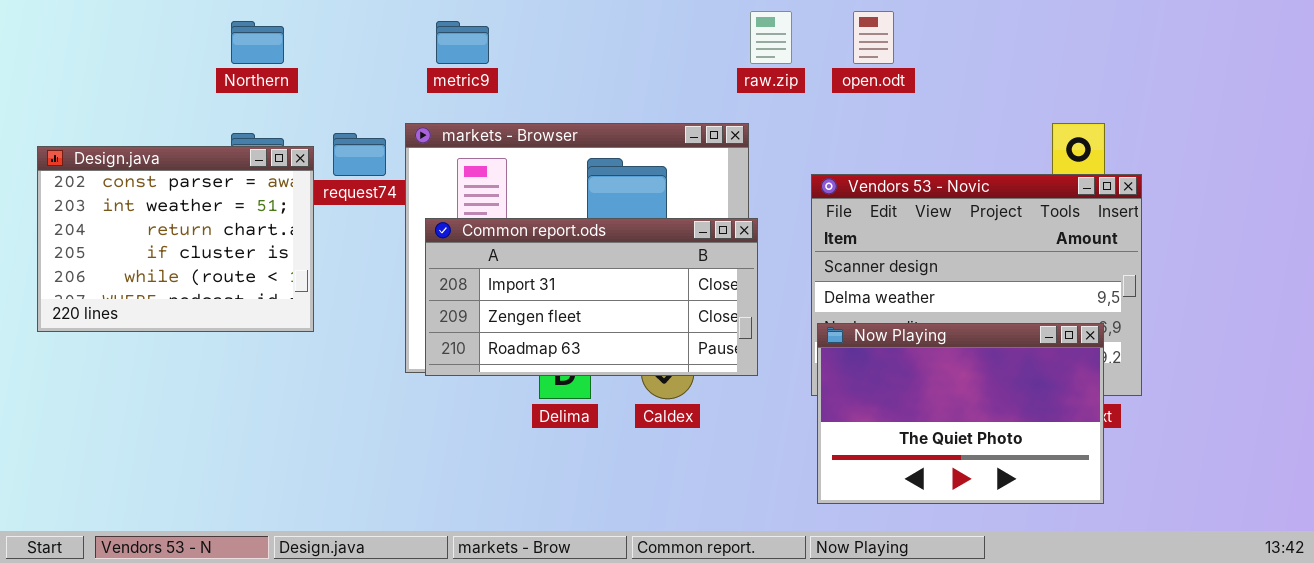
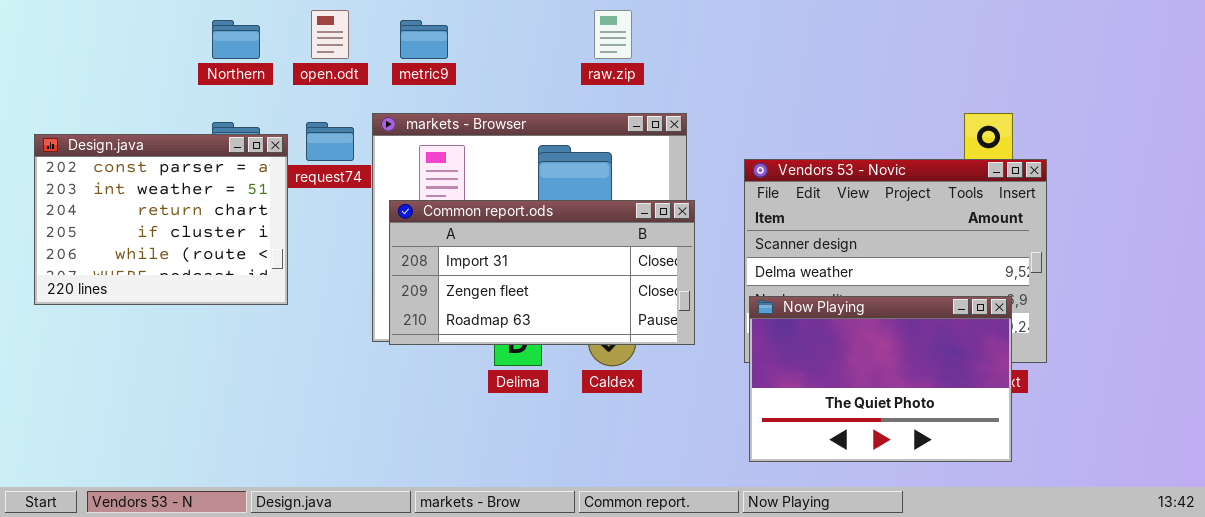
raw.zip: [750,11,792,64] -> [594,10,632,59], moved
open.odt: [853,11,894,64] -> [311,10,349,59], moved

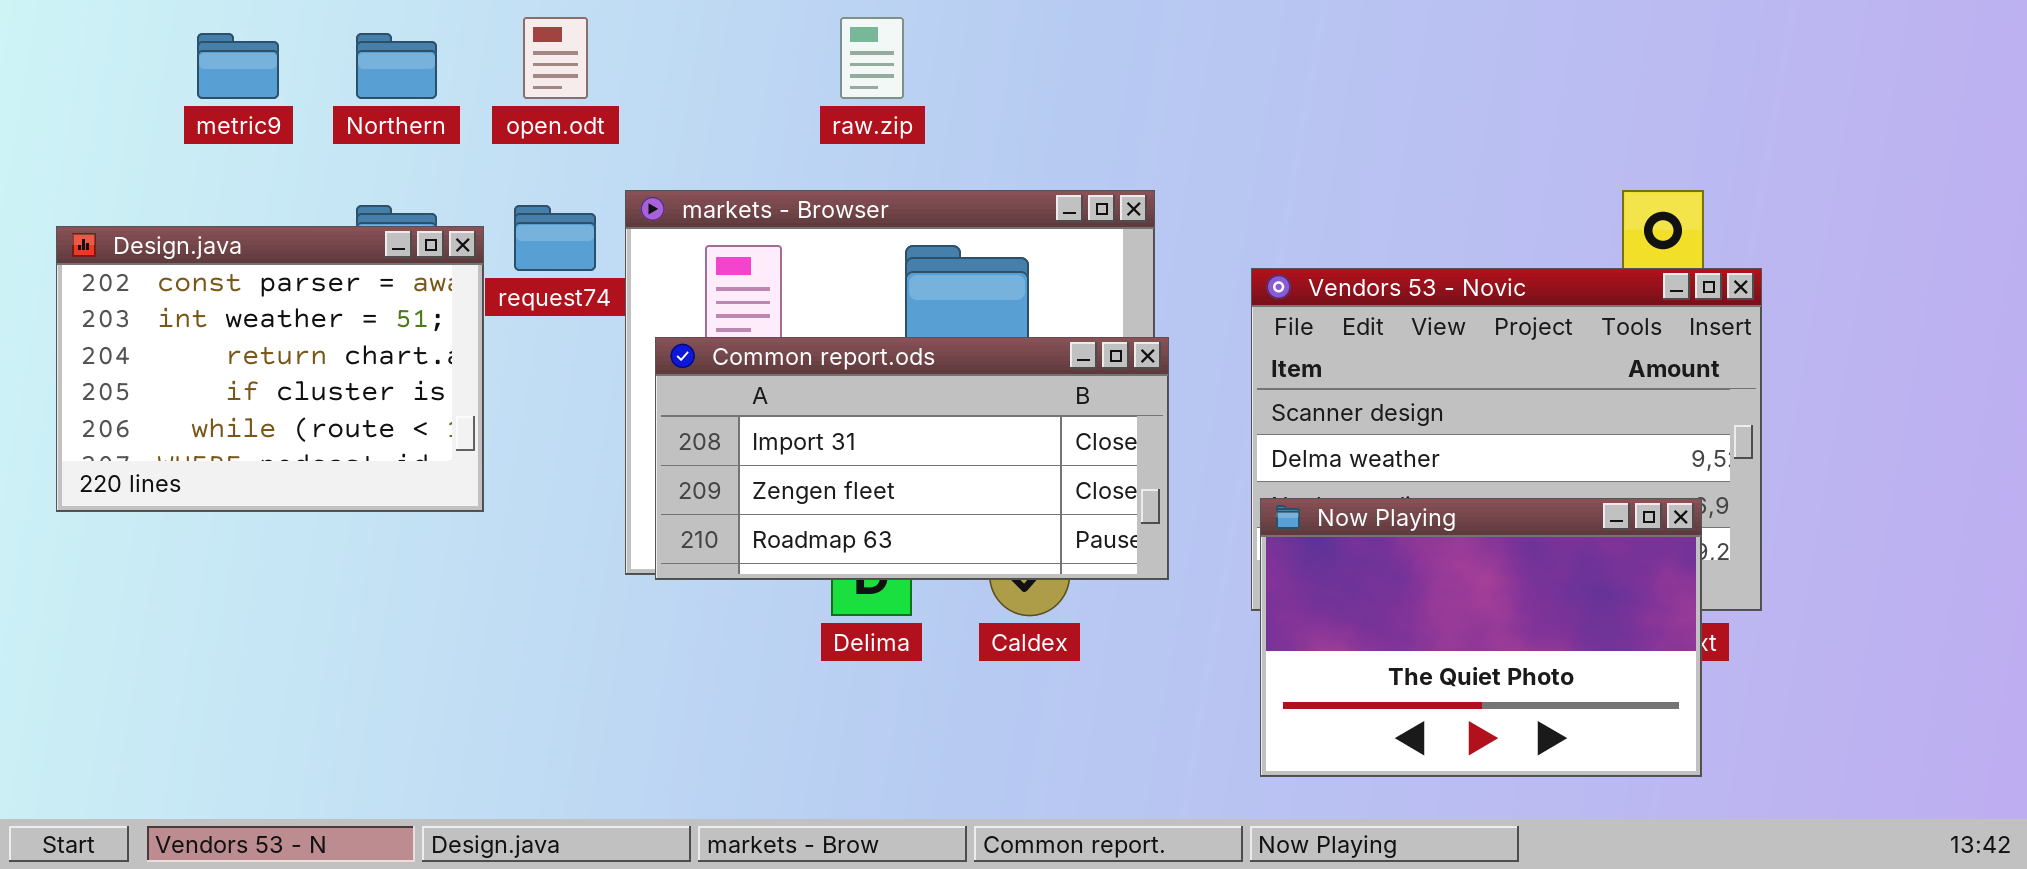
raw.zip: [594,10,632,59] -> [840,17,904,99], moved
metric9: [400,20,448,59] -> [197,33,279,99], moved

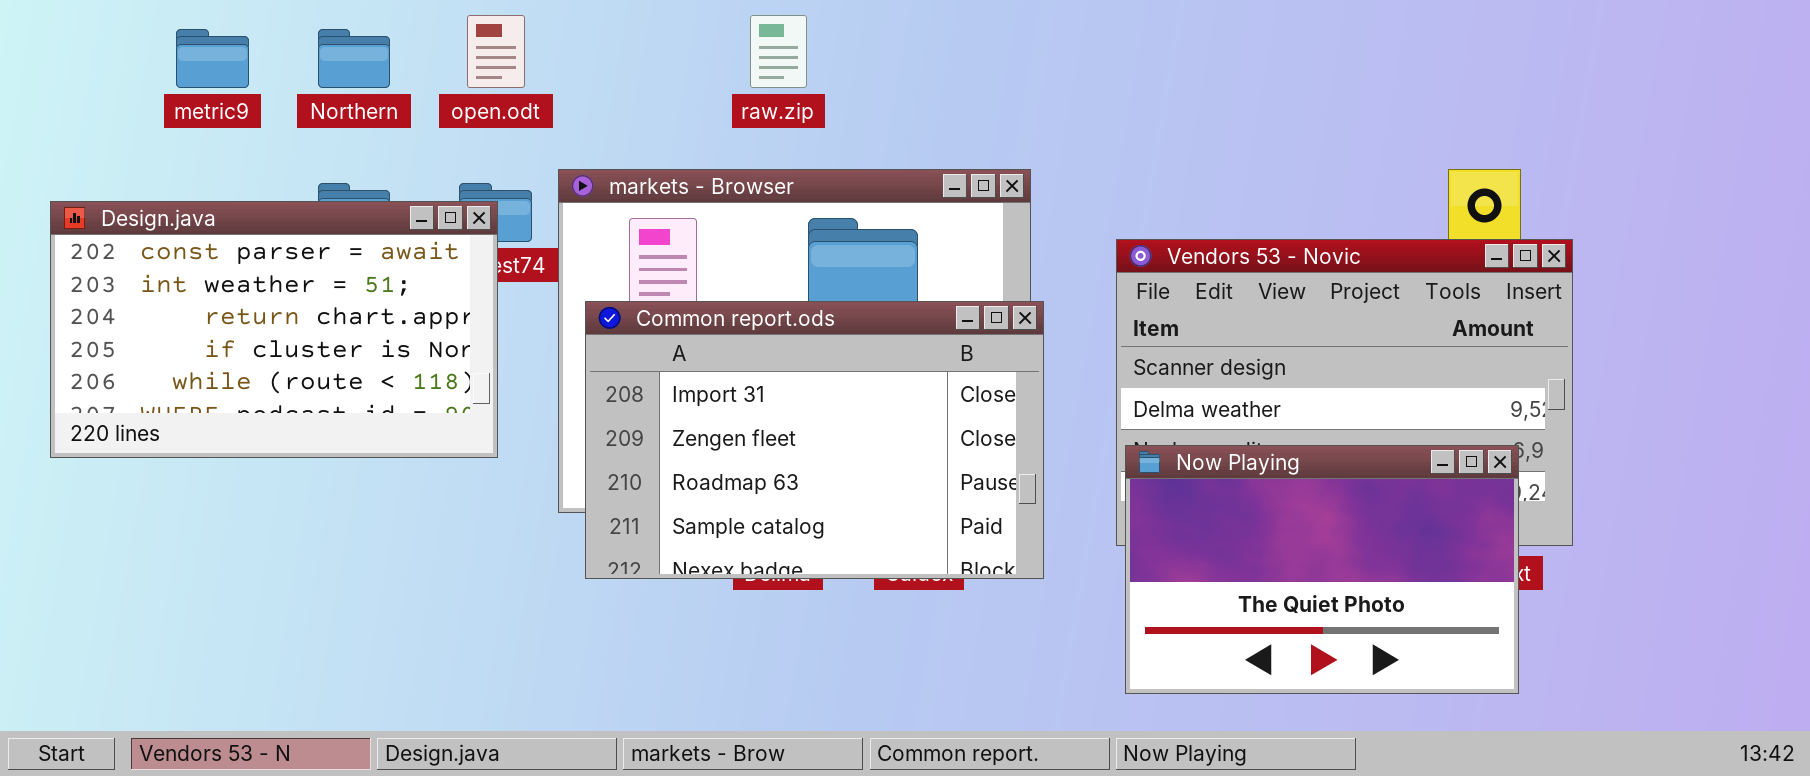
Design.java: [56,226,484,512] -> [50,201,498,458], resized
Common report.ods: [655,337,1169,580] -> [585,301,1044,579], resized

